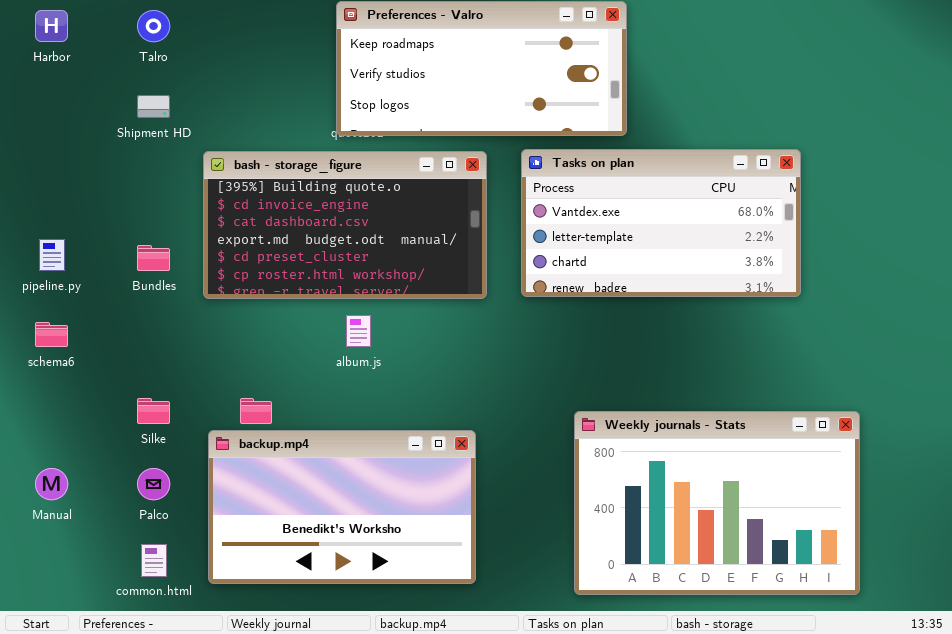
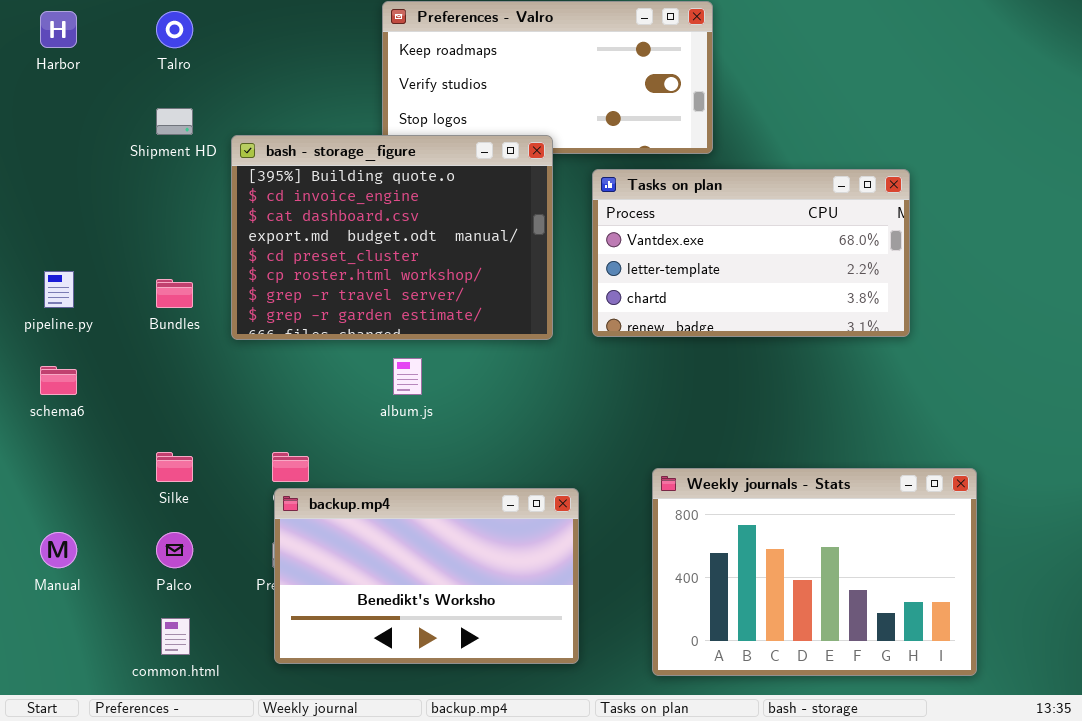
bash - storage_figure: [203,151,487,299] -> [231,135,553,340], resized
backup.mp4: [208,430,476,584] -> [274,488,579,664], moved

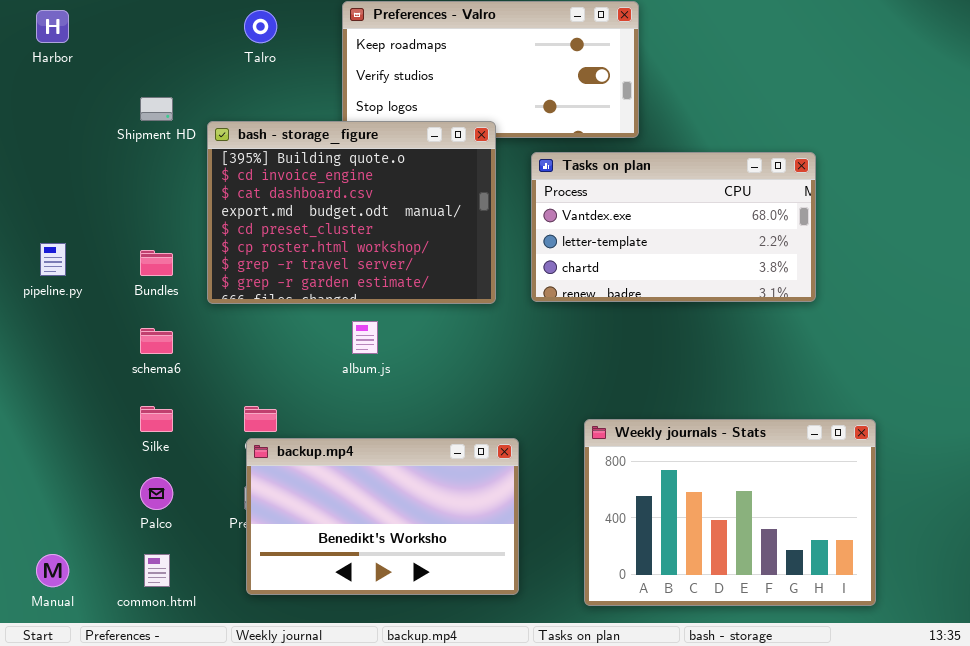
Talro: [156,11,193,48] -> [244,10,277,43], moved
schema6: [40,366,77,395] -> [140,328,173,354], moved
Manual: [40,532,77,568] -> [36,554,69,587], moved

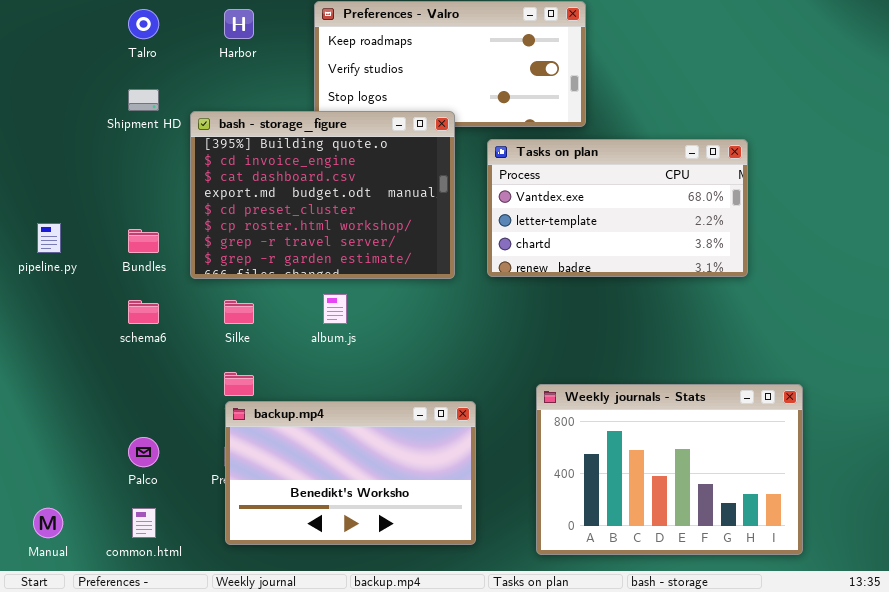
Harbor: [36,10,69,43] -> [224,9,254,39], moved
Talro: [244,10,277,43] -> [128,9,159,39], moved
Silke: [140,406,173,432] -> [224,300,254,324], moved

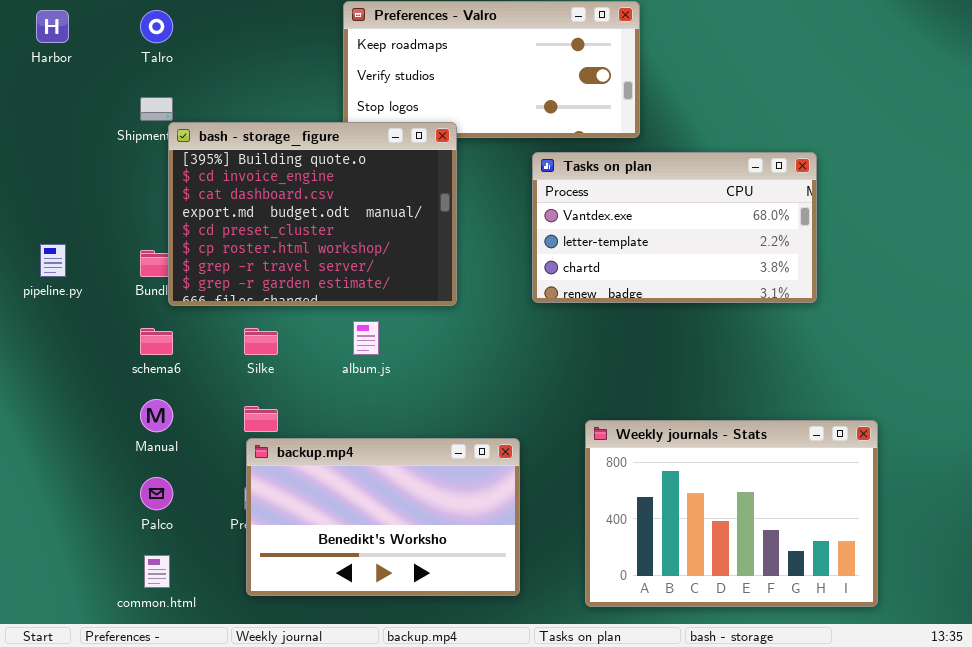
Harbor: [224,9,254,39] -> [36,10,69,43], moved
bash - storage_figure: [190,111,455,279] -> [168,122,457,306], moved
Manual: [33,508,63,538] -> [140,399,173,432], moved

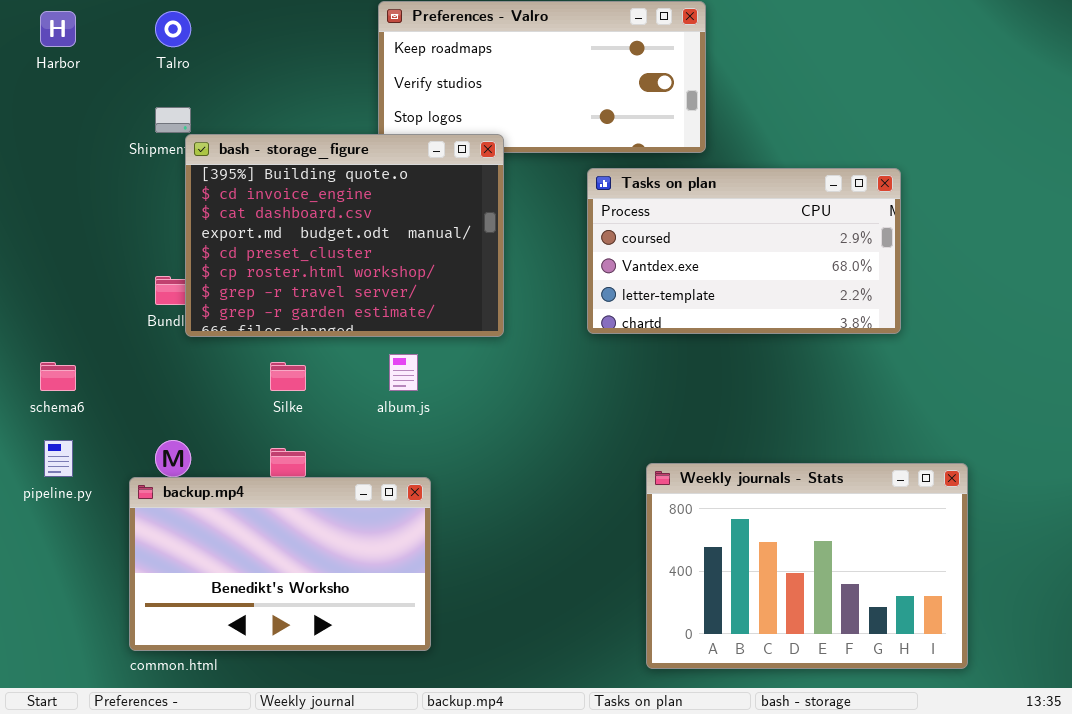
Tasks on plan: [532,152,817,303] -> [587,168,901,334], scrolled up 1 row
pipeline.py: [40,244,66,277] -> [44,440,73,477], moved
schema6: [140,328,173,355] -> [40,362,76,391], moved
backup.mp4: [246,438,520,596] -> [129,477,431,651], moved

